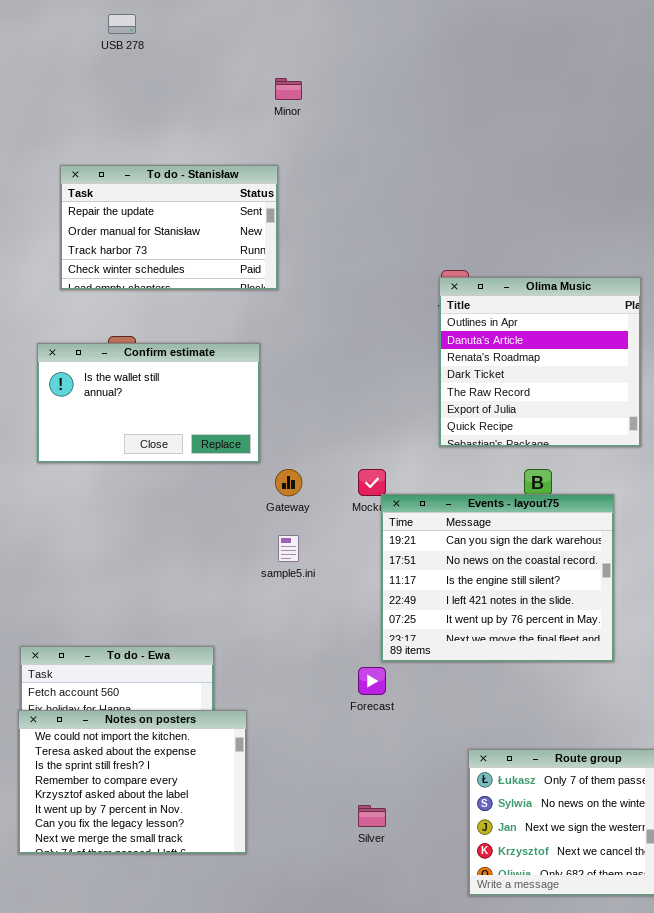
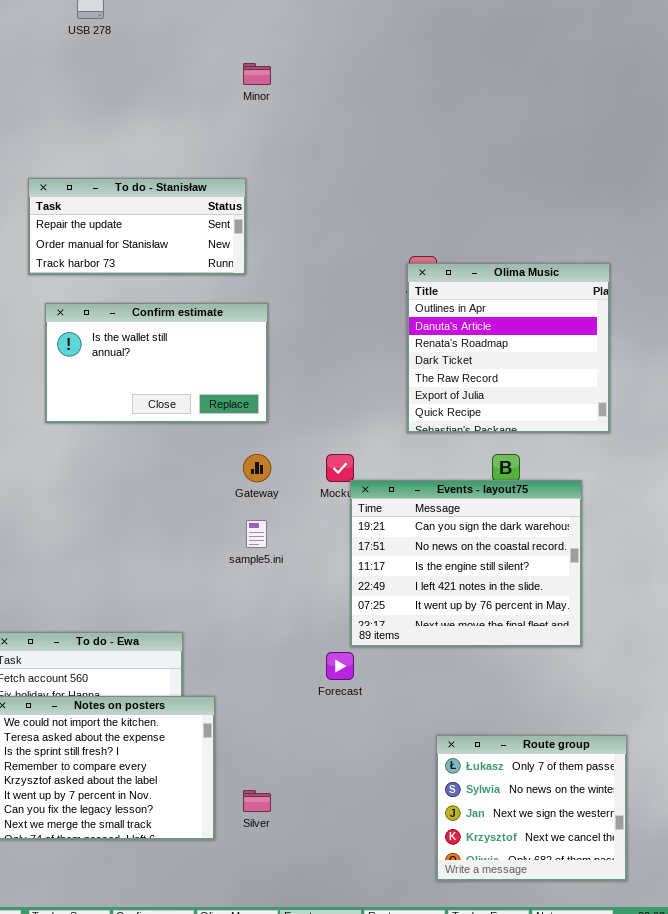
To do - Stanisław: [60,165,278,290] -> [28,178,246,275], resized
Confirm estimate: [37,343,260,463] -> [45,303,268,423], moved
Silver: [358,805,386,827] -> [243,790,271,812], moved

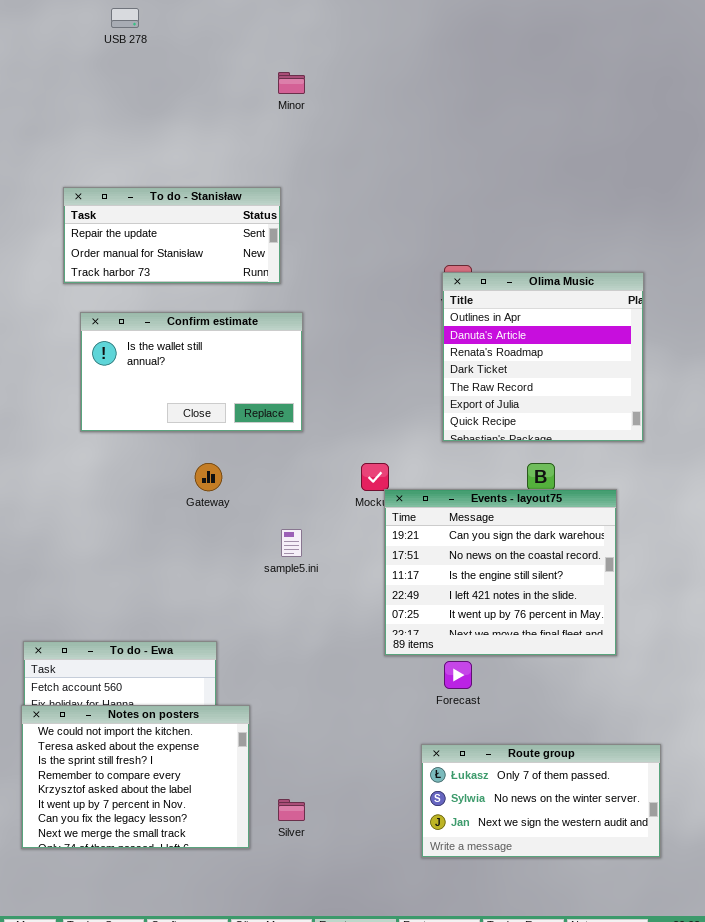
Gateway: [243,454,271,482] -> [195,463,222,491], moved
Forecast: [326,652,354,680] -> [444,661,472,689], moved
Route group: [436,735,627,881] -> [421,744,661,858], resized

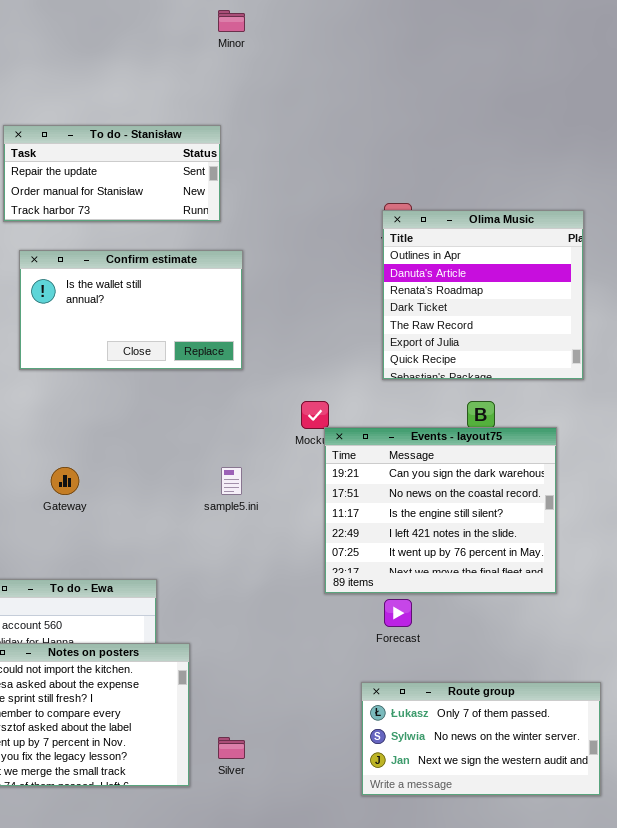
Gateway: [195,463,222,491] -> [51,467,79,495], moved

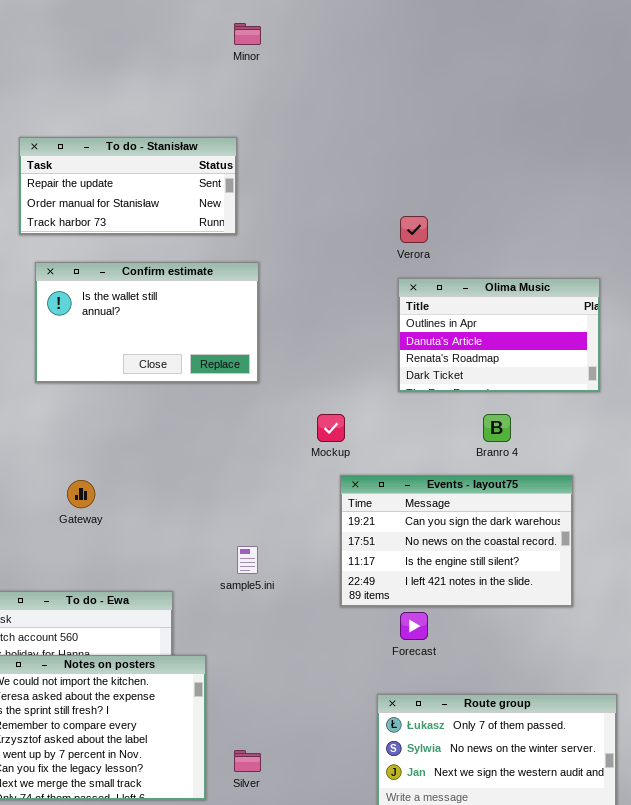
Olima Music: [382,210,584,380] -> [398,278,600,392], resized
Events - layout75: [324,427,557,594] -> [340,475,573,607], resized
sample5.ini: [221,467,242,495] -> [237,546,258,574], moved

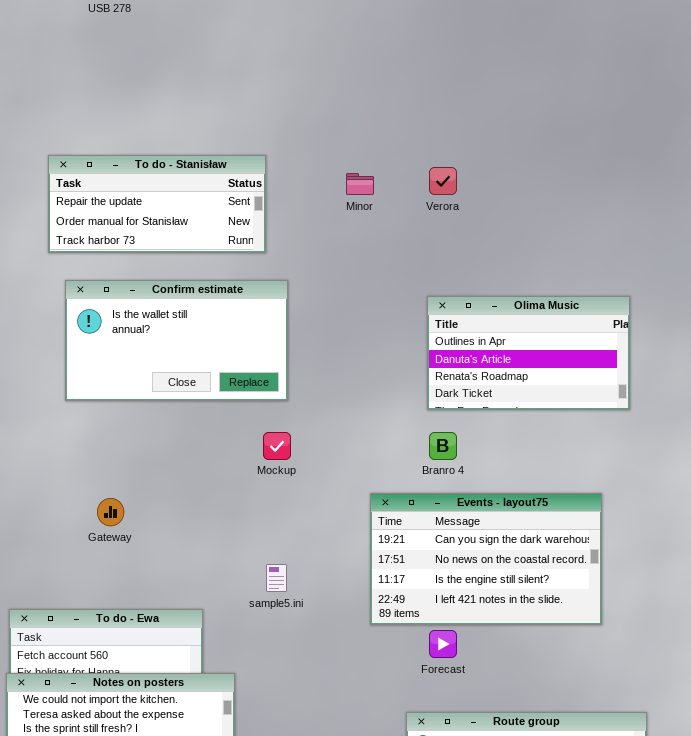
Minor: [234,23,261,45] -> [346,173,374,195], moved
Verora: [400,216,428,243] -> [429,167,457,195], moved
Mockup: [317,414,345,442] -> [263,432,291,460], moved
Branro 4: [483,414,511,442] -> [429,432,457,460], moved

